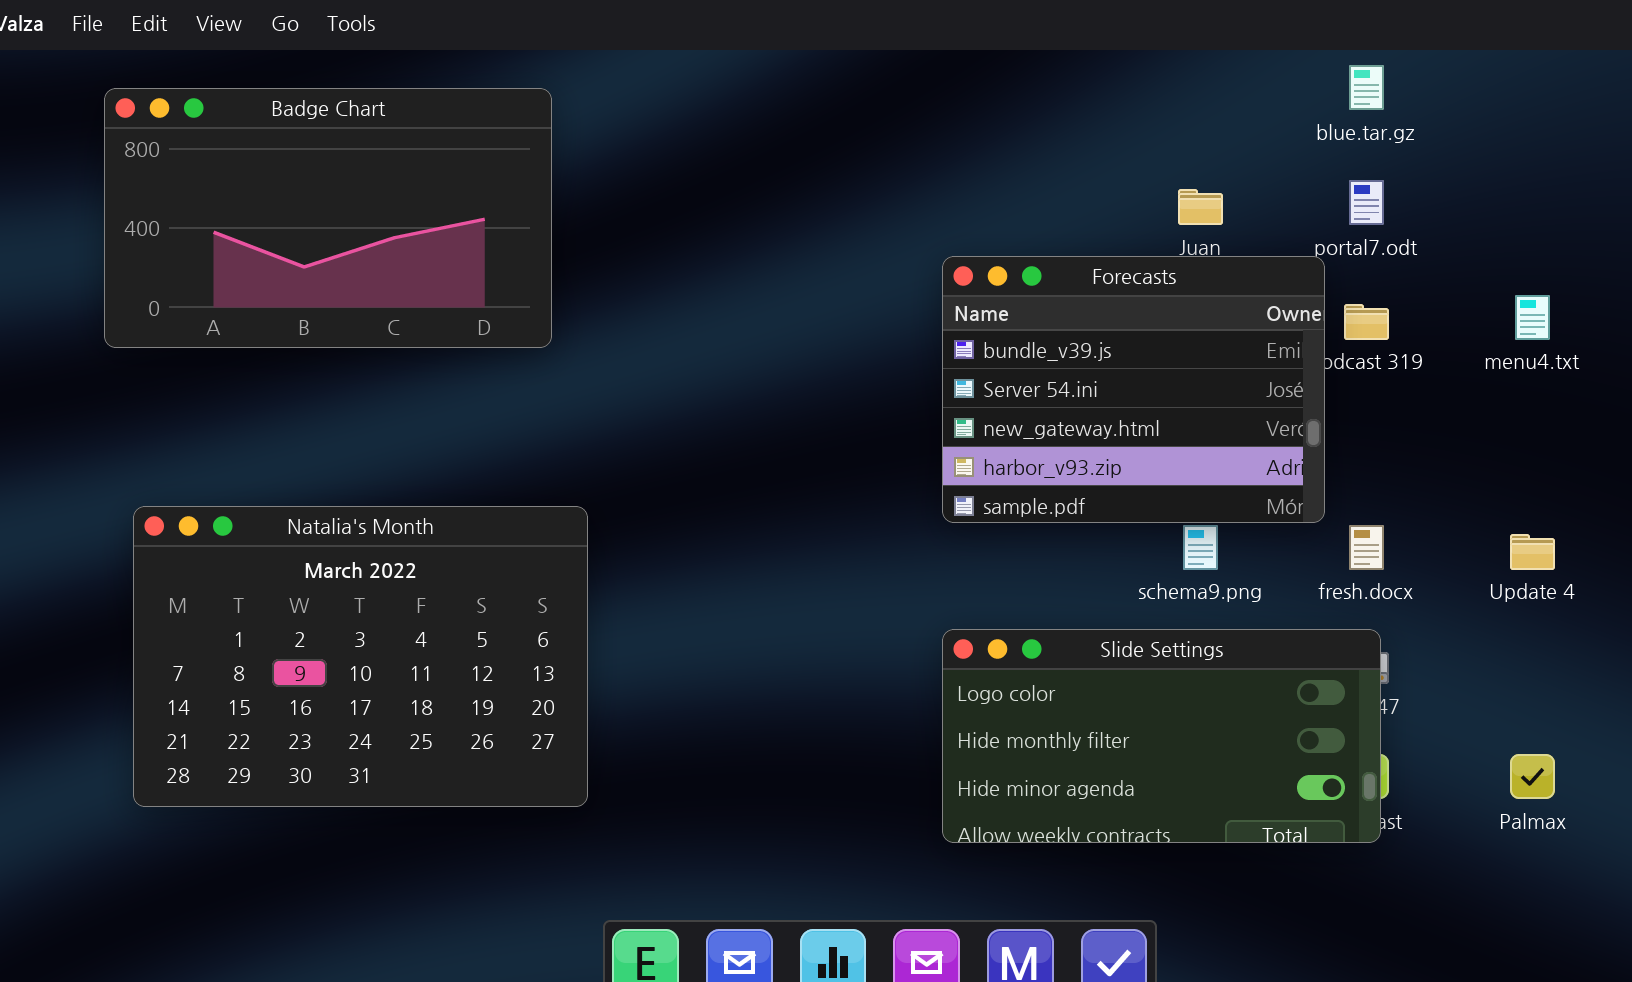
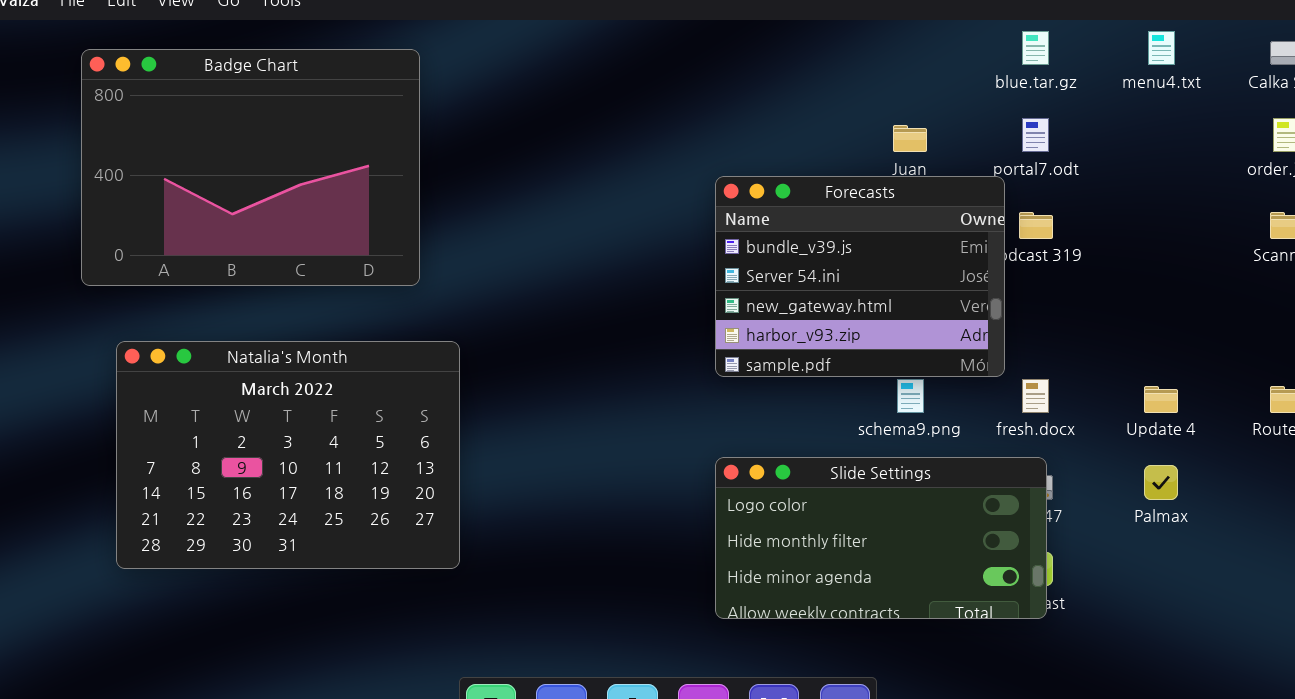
Badge Chart: [104,88,552,348] -> [81,49,420,286], resized
menu4.txt: [1515,295,1550,340] -> [1148,31,1175,65], moved
Natalia's Month: [133,506,588,807] -> [116,341,460,569], moved
Palmax: [1510,754,1555,799] -> [1144,465,1178,500], moved

